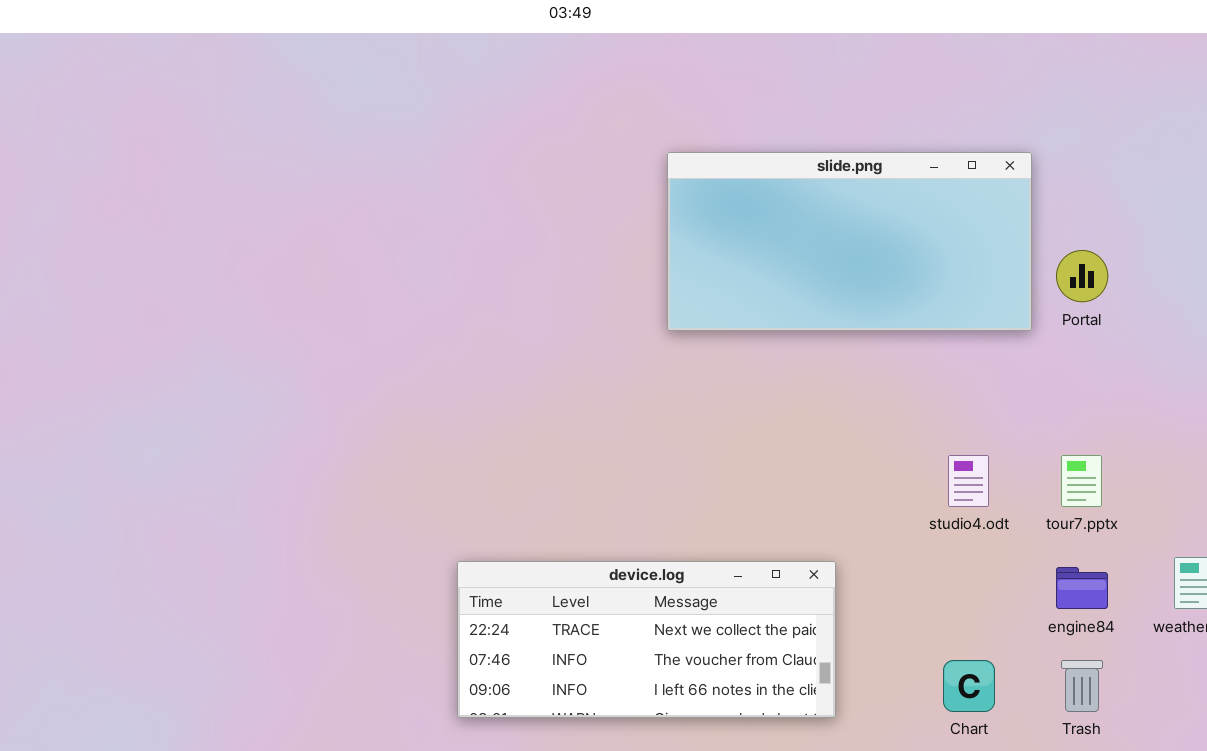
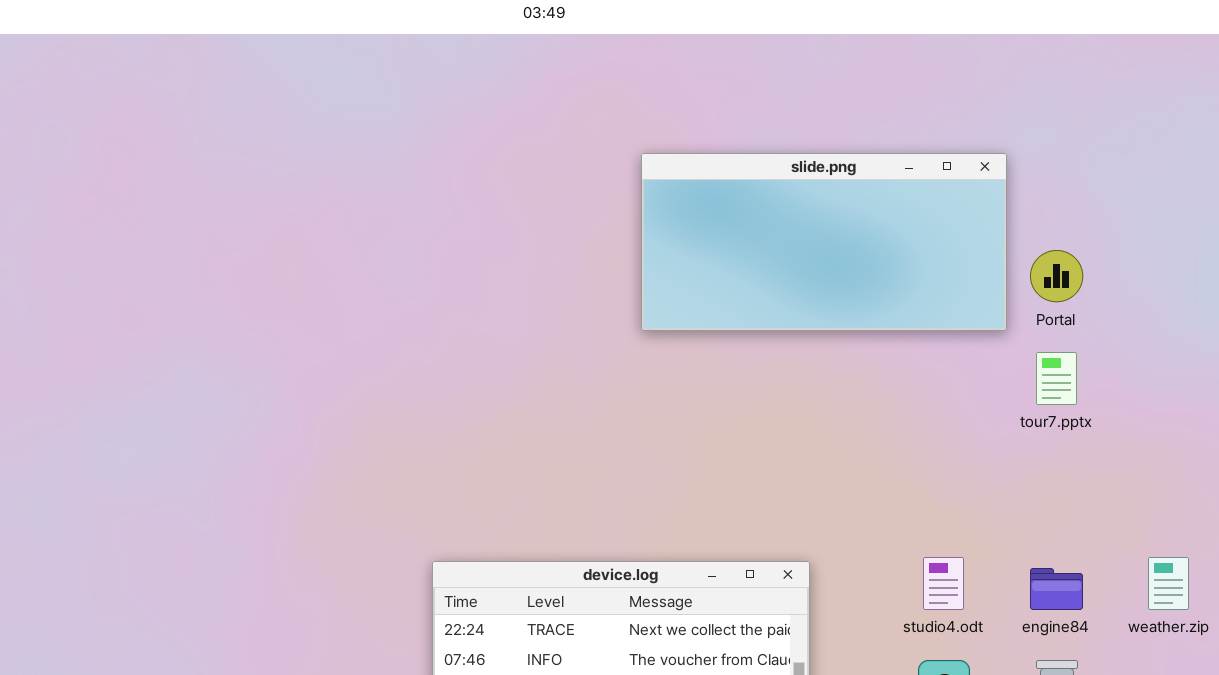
studio4.odt: [948,455,989,507] -> [923,557,964,610], moved
tour7.pptx: [1061,455,1102,507] -> [1036,352,1077,405], moved

